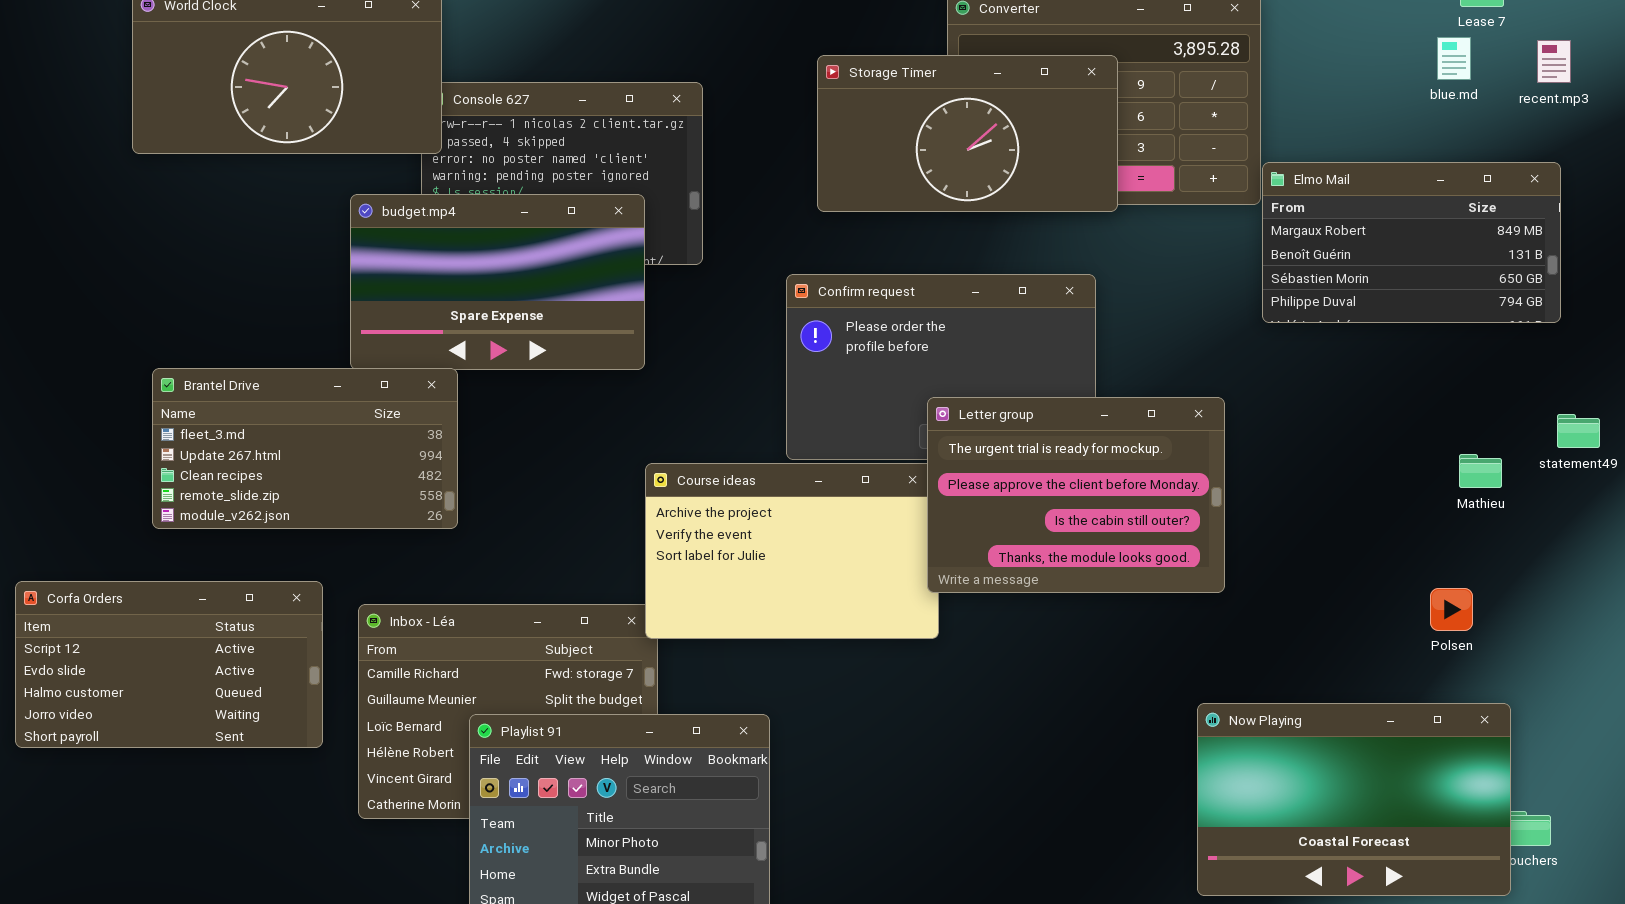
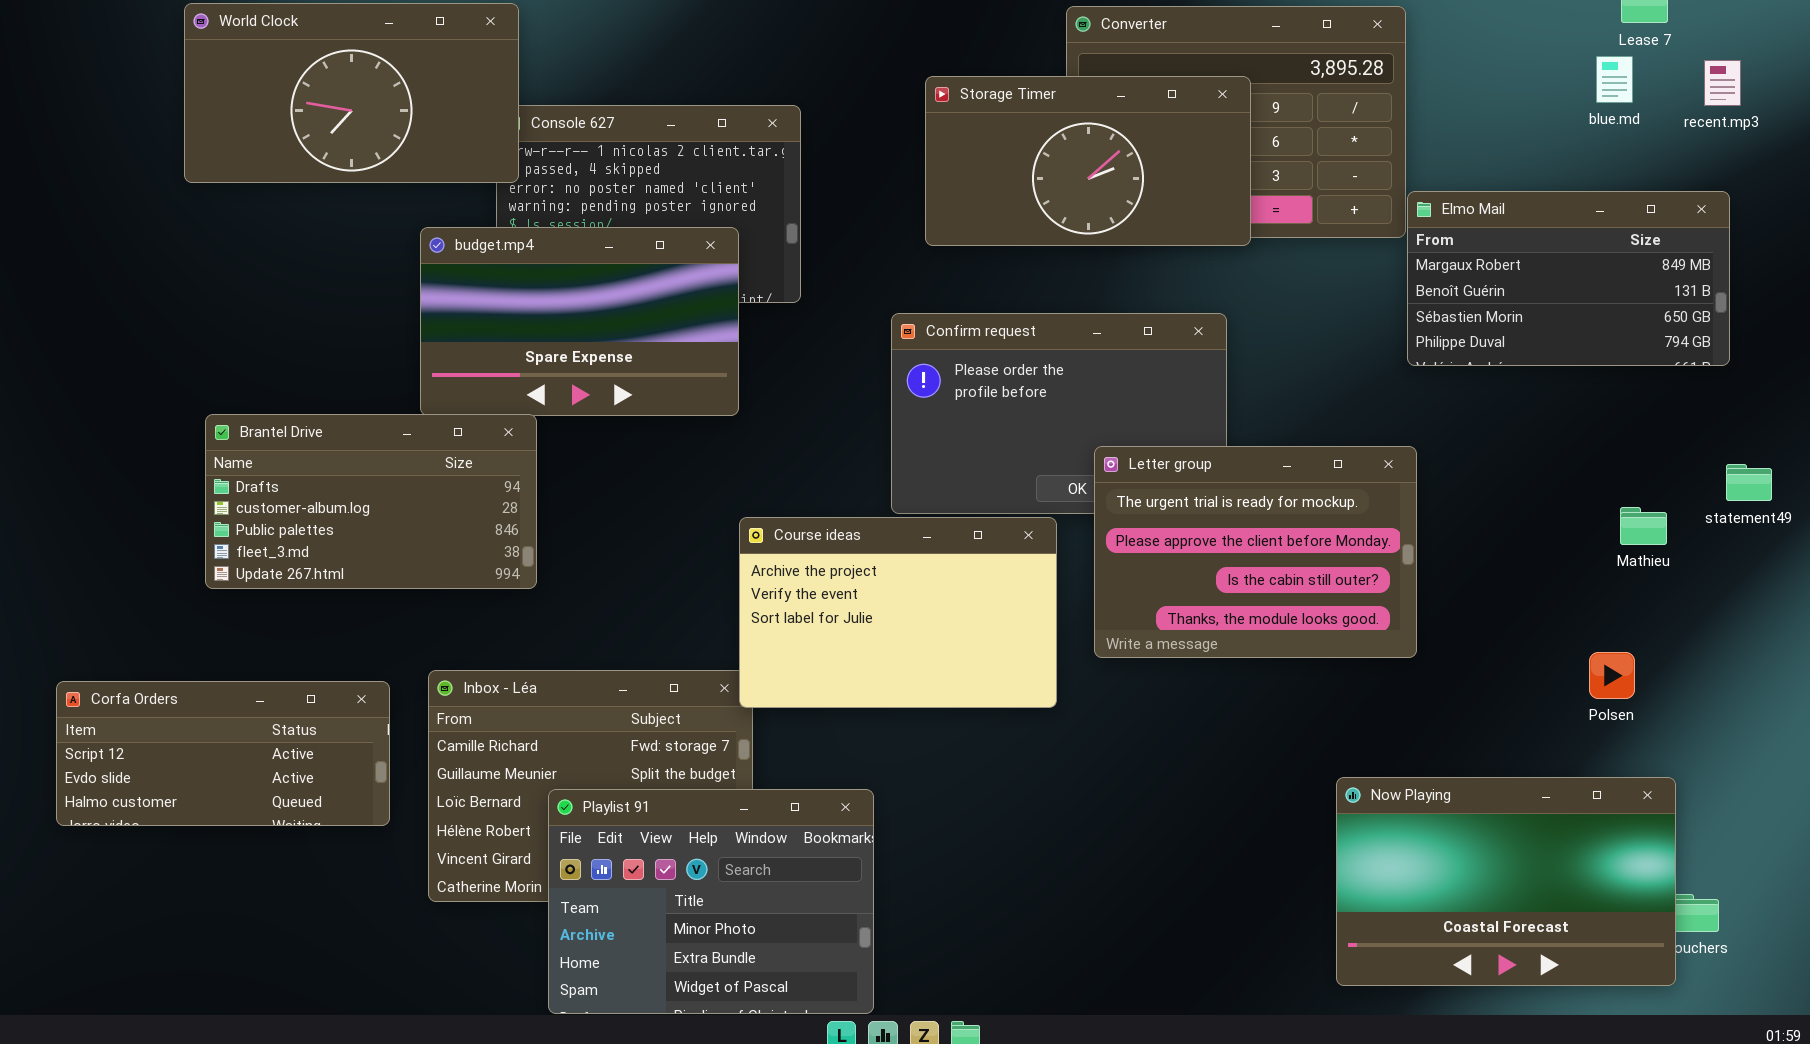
Brantel Drive: [152,368,458,529] -> [205,414,537,589], scrolled up 3 rows
Letter group: [927,397,1225,593] -> [1094,446,1417,658], moved
Corfa Orders: [15,581,323,748] -> [56,681,390,826], resized

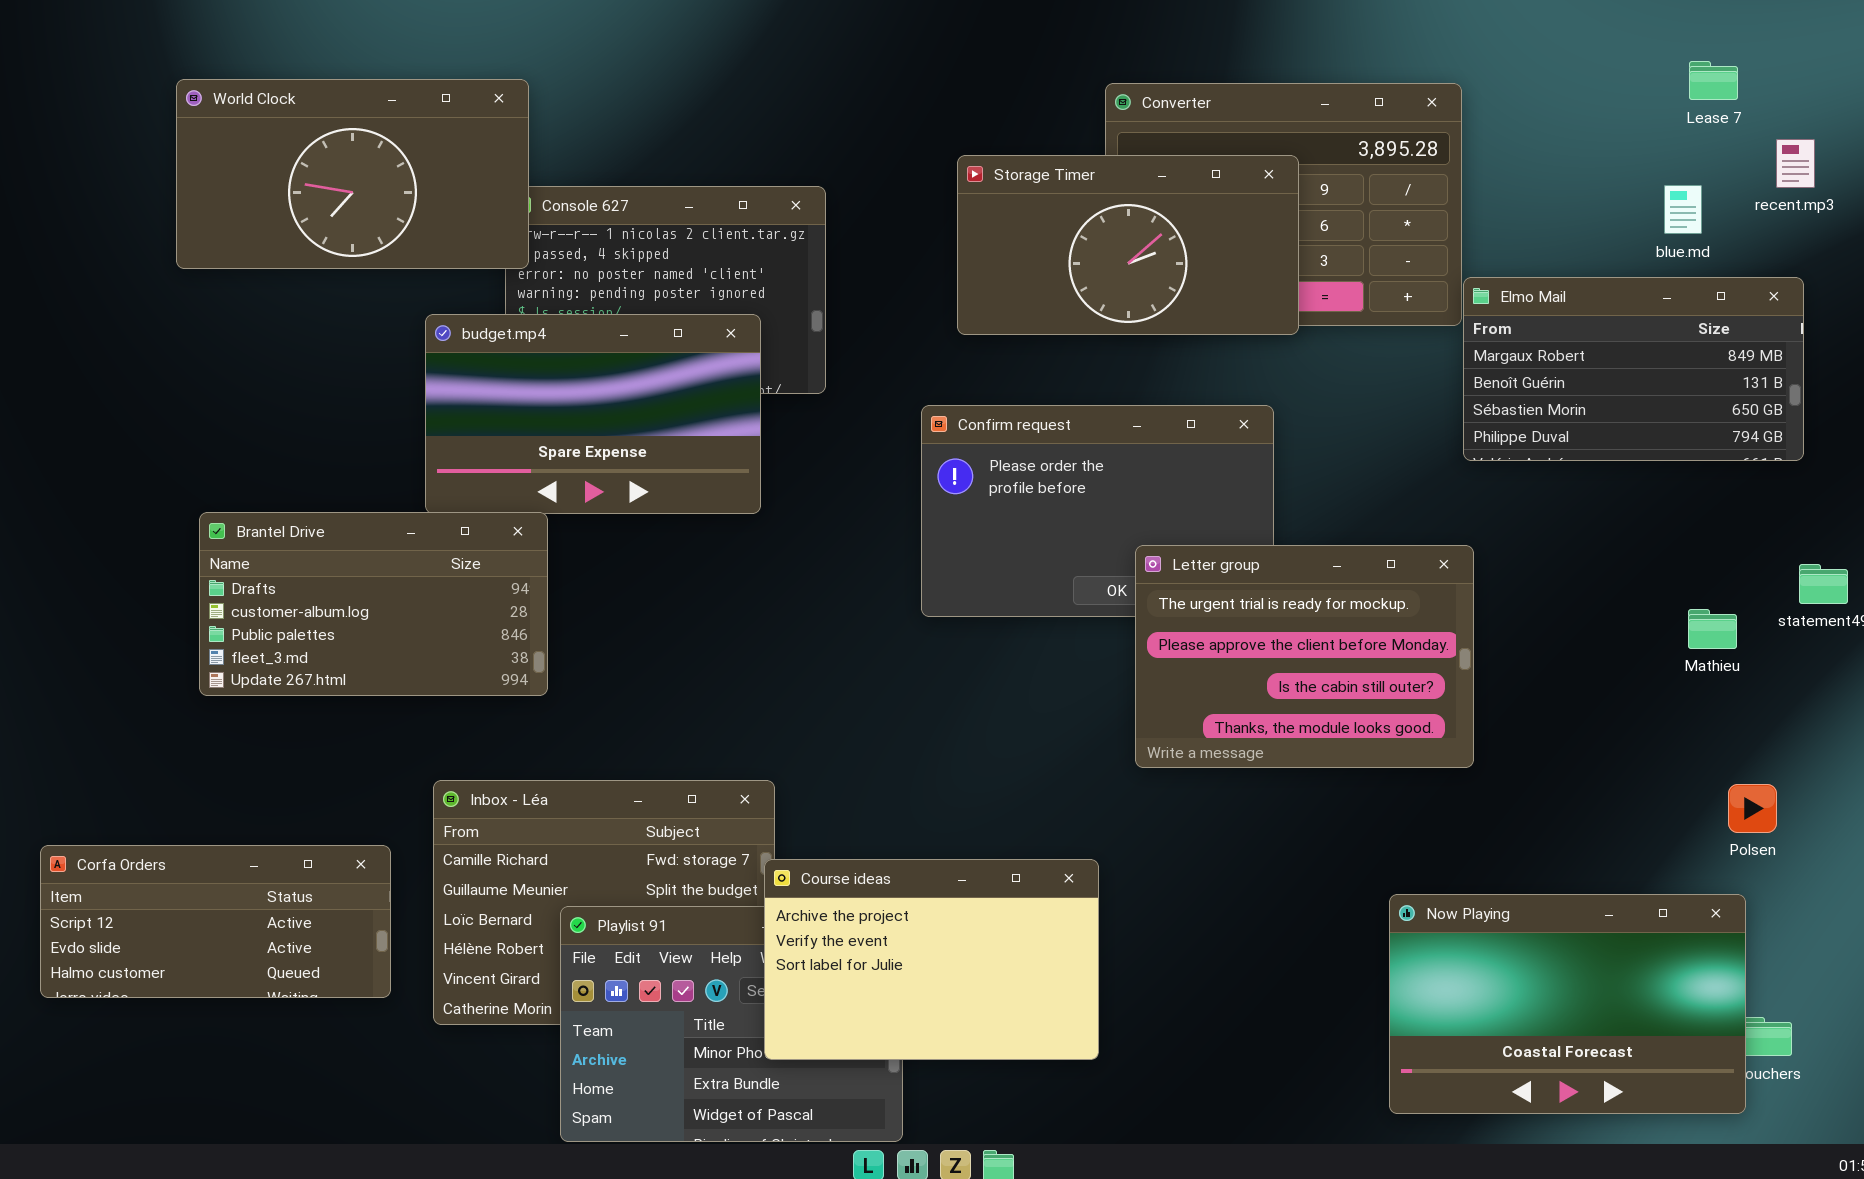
blue.md: [1596,56,1633,103] -> [1664,185,1702,234], moved
Course ideas: [739,517,1057,708] -> [764,859,1099,1060], moved
Polsen: [1589,652,1635,699] -> [1728,784,1777,833], moved
Corfa Orders: [56,681,390,826] -> [40,845,391,998], moved

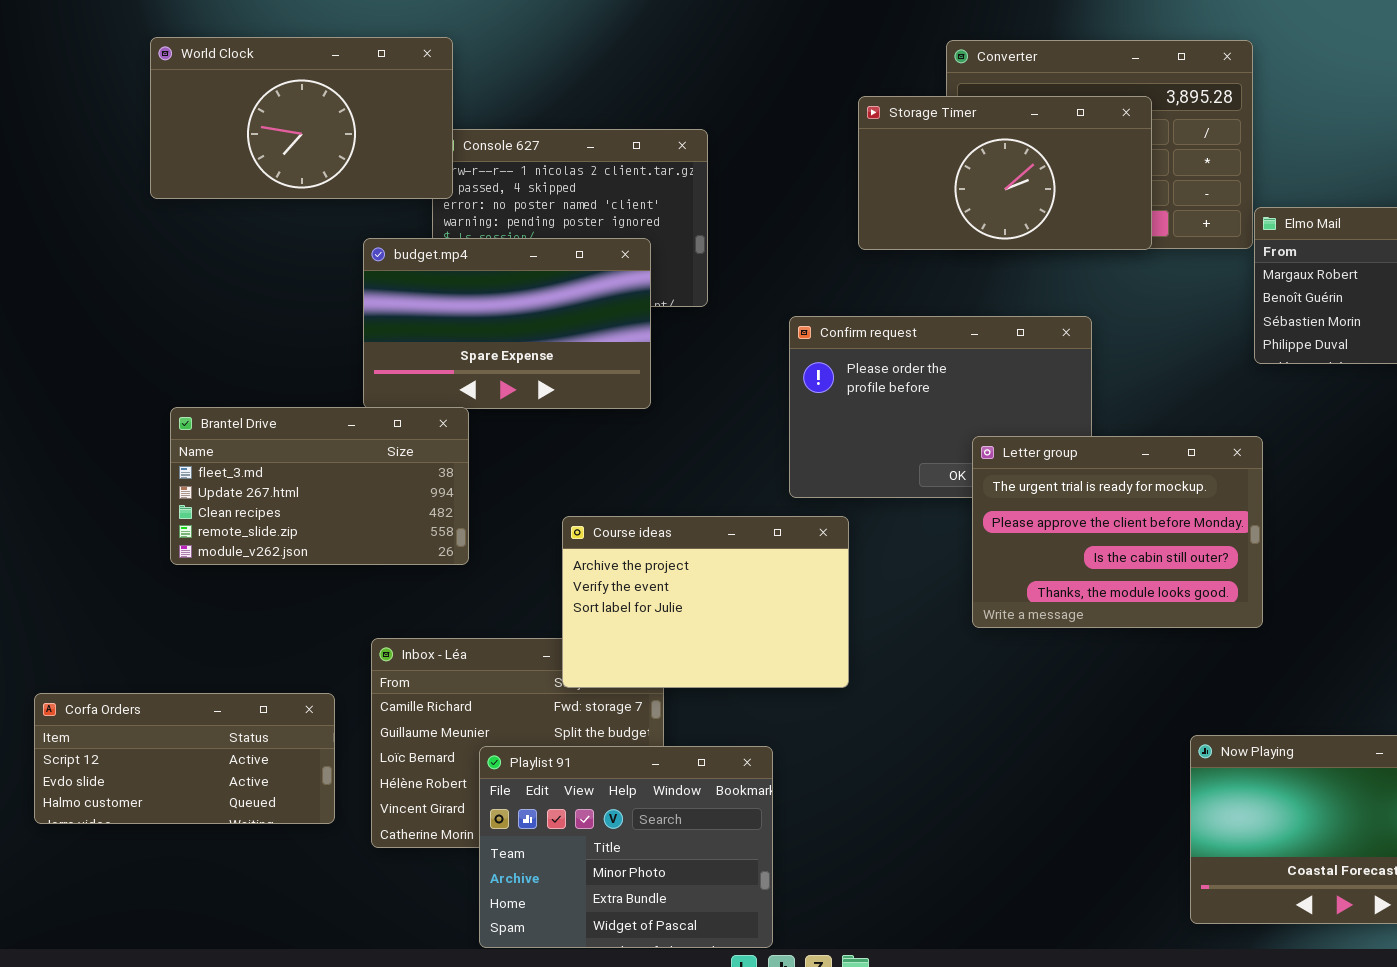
Storage Timer: [957,155,1299,335] -> [858,96,1152,250], moved
Brantel Drive: [199,512,548,696] -> [170,407,469,565], scrolled down 3 rows
Course ideas: [764,859,1099,1060] -> [562,516,849,688], moved

